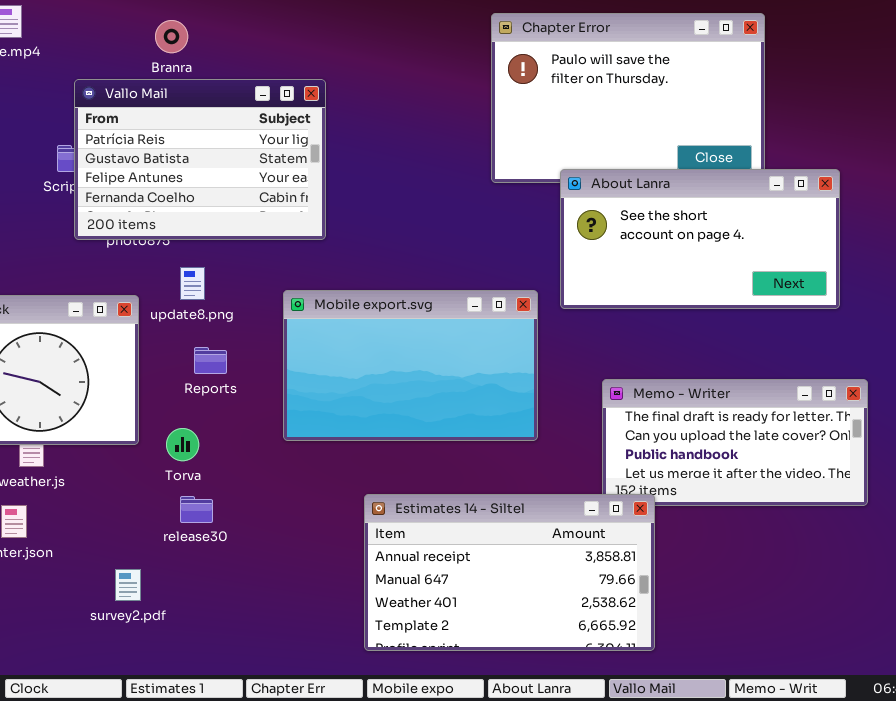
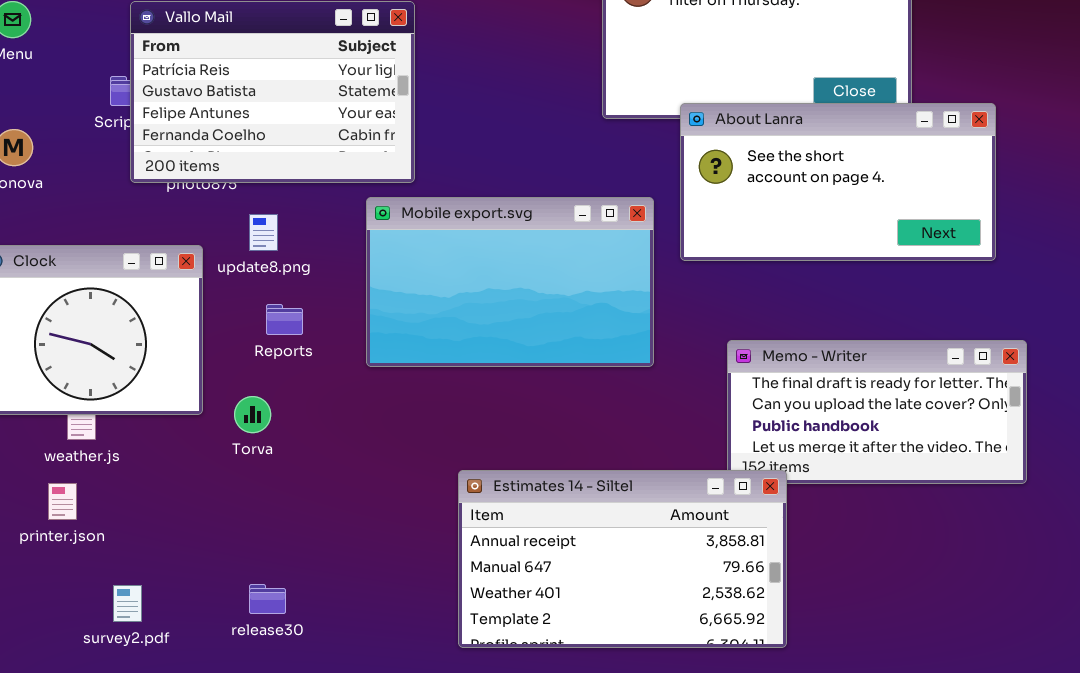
Mobile export.svg: [283,290,538,441] -> [366,197,654,367], moved
release30: [180,496,213,523] -> [249,584,286,614], moved
survey2.pdf: [115,569,141,601] -> [113,585,142,622], moved

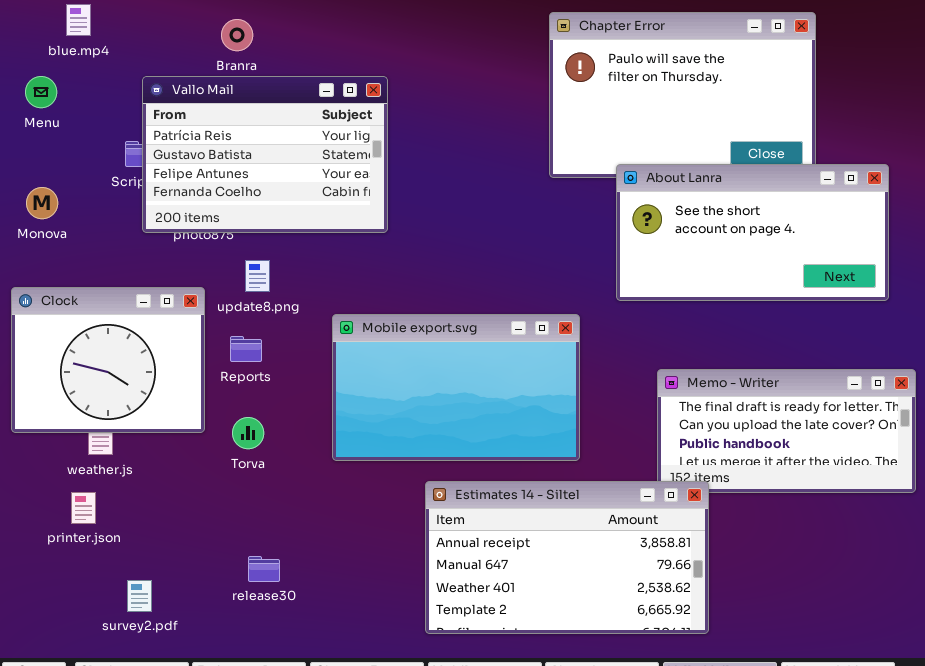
Mobile export.svg: [366,197,654,367] -> [332,314,580,461], moved
Reports: [266,304,303,335] -> [230,336,262,362], moved
release30: [249,584,286,614] -> [248,556,280,582], moved

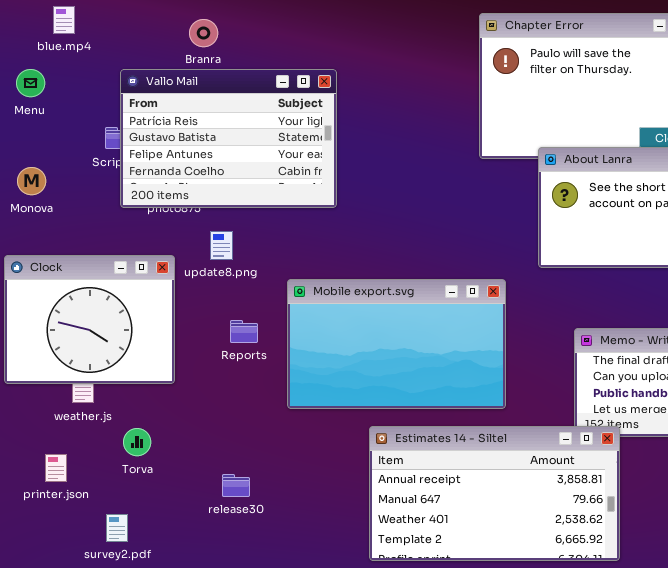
Reports: [230,336,262,362] -> [230,320,258,343], moved
Torva: [232,417,264,449] -> [123,428,151,456], moved
printer.json: [71,492,96,524] -> [45,454,67,482], moved
release30: [248,556,280,582] -> [222,474,250,497], moved

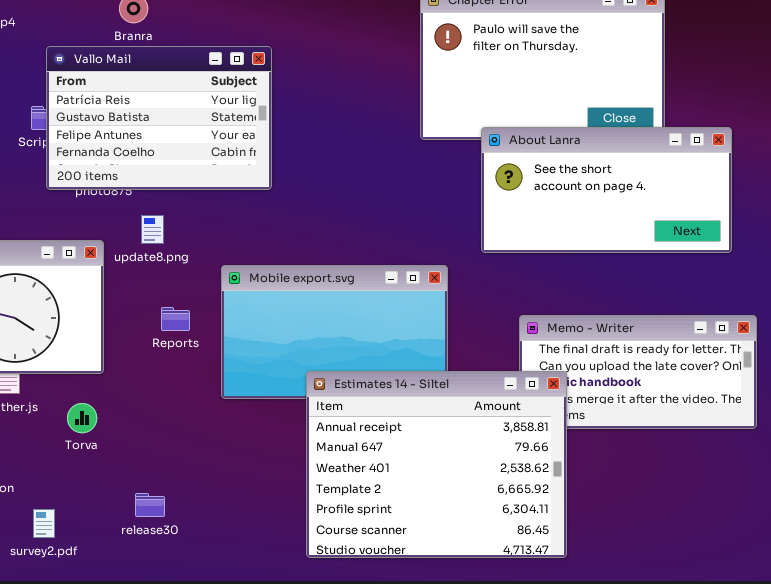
Estimates 14 - Siltel: [369,426,620,561] -> [306,371,567,558], resized
Torva: [123,428,151,456] -> [67,403,97,433], moved
release30: [222,474,250,497] -> [135,493,165,517], moved

